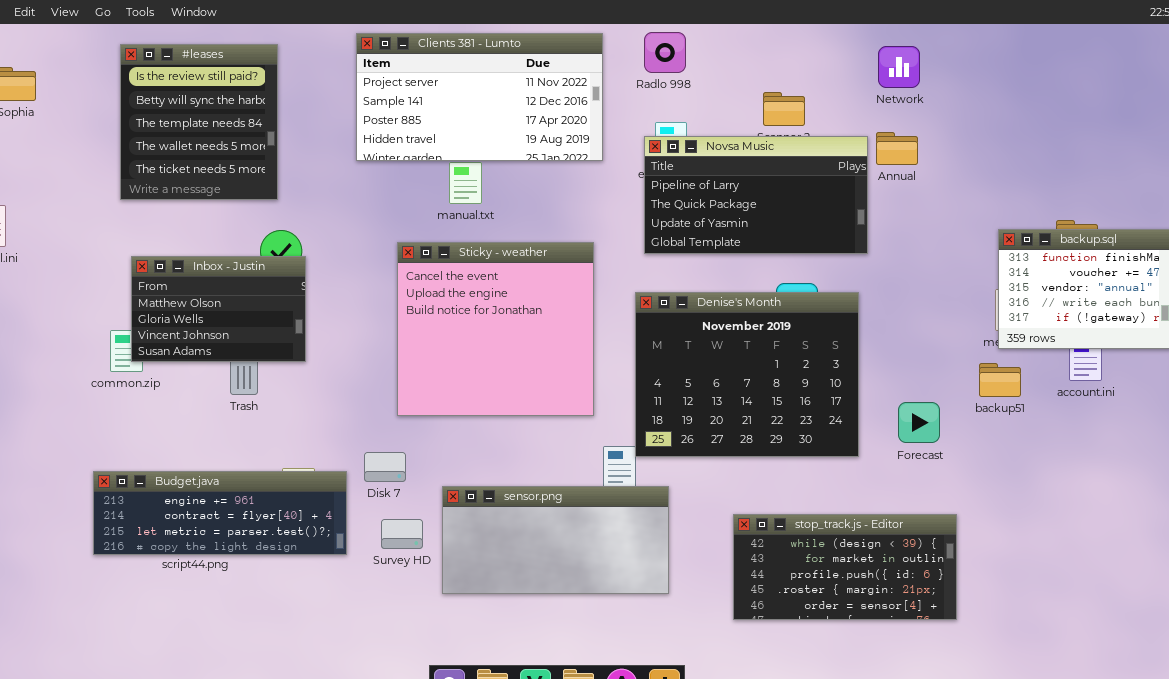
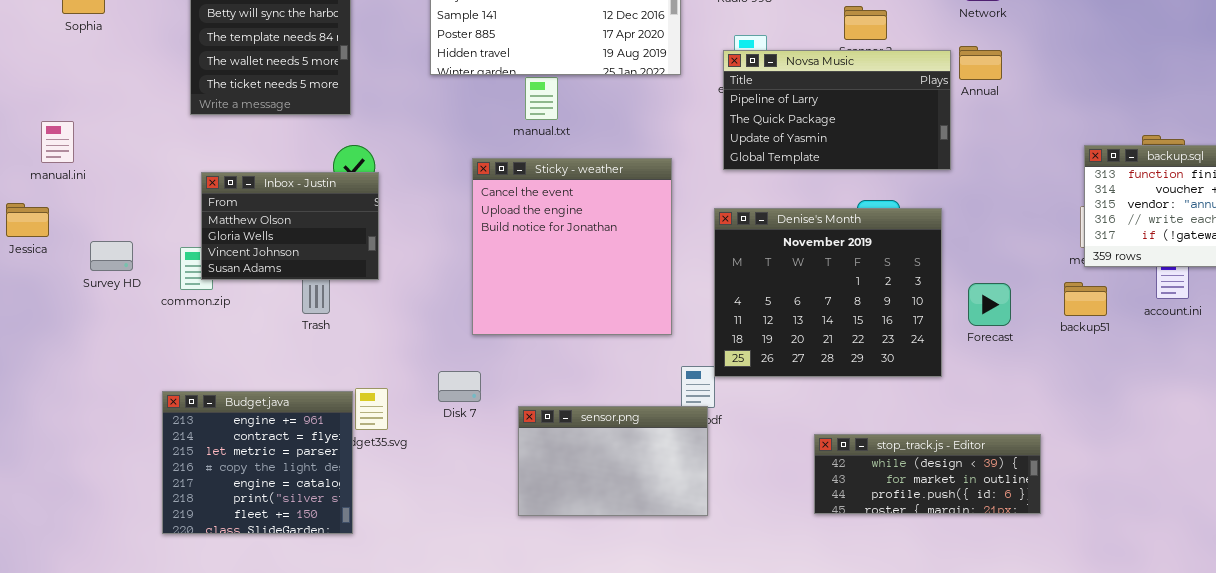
Forecast: [898,402,940,443] -> [968,283,1011,326], moved
Budget.java: [93,471,347,555] -> [162,391,353,534], resized
sensor.png: [442,486,669,594] -> [518,406,708,516], resized
stop_track.js - Editor: [733,514,957,620] -> [814,434,1041,514], resized
Survey HD: [381,519,423,549] -> [90,241,133,271], moved

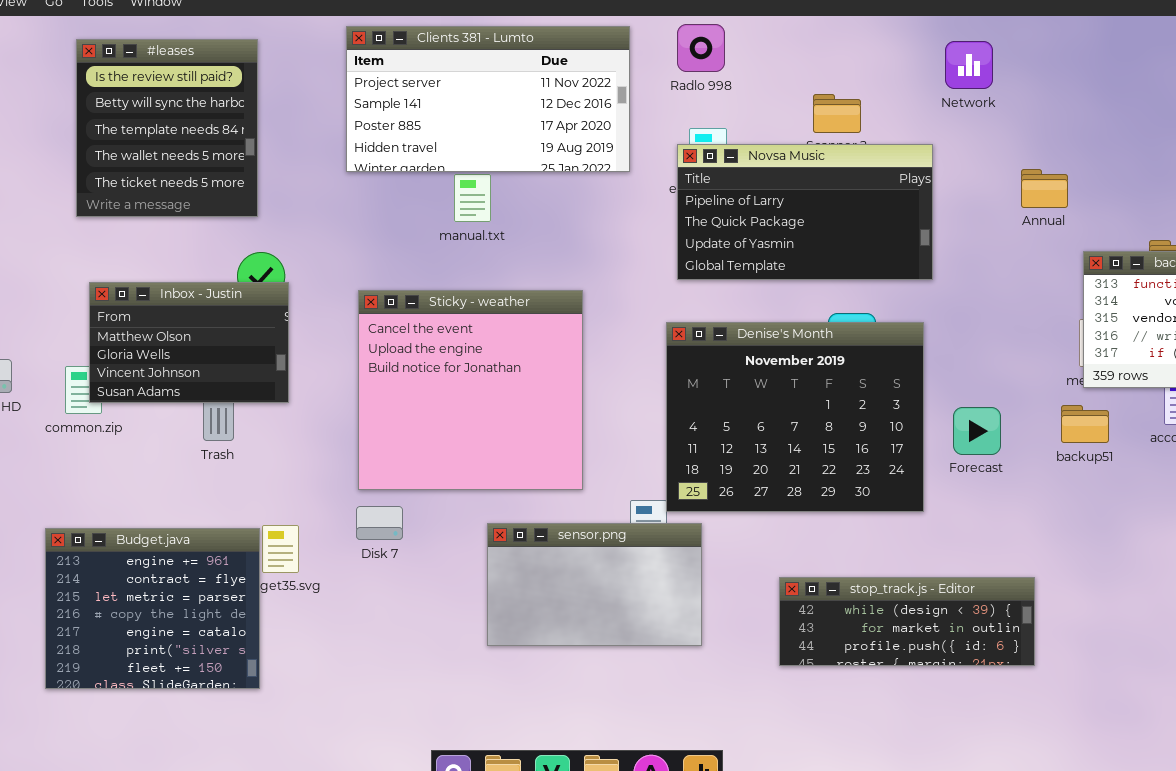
Annual: [959,46,1002,80] -> [1021,169,1068,208], moved
Sticky - weather: [472,158,672,335] -> [358,290,583,490], moved
sensor.png: [518,406,708,516] -> [487,523,702,646], moved

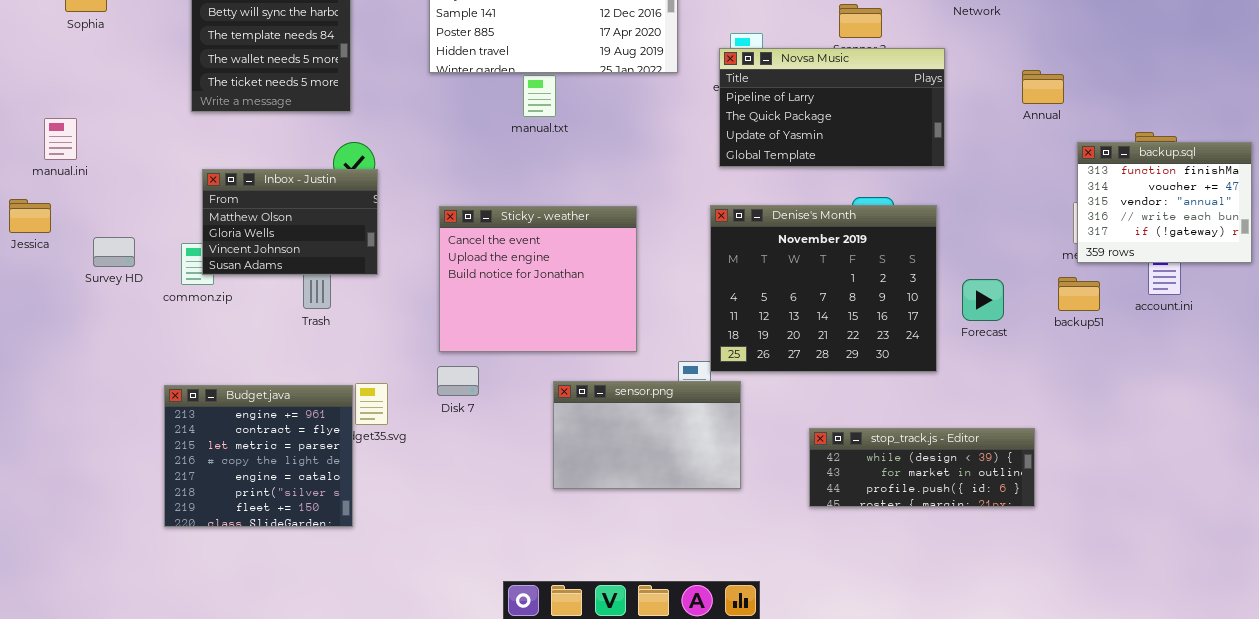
Sticky - weather: [358,290,583,490] -> [439,206,637,352], resized

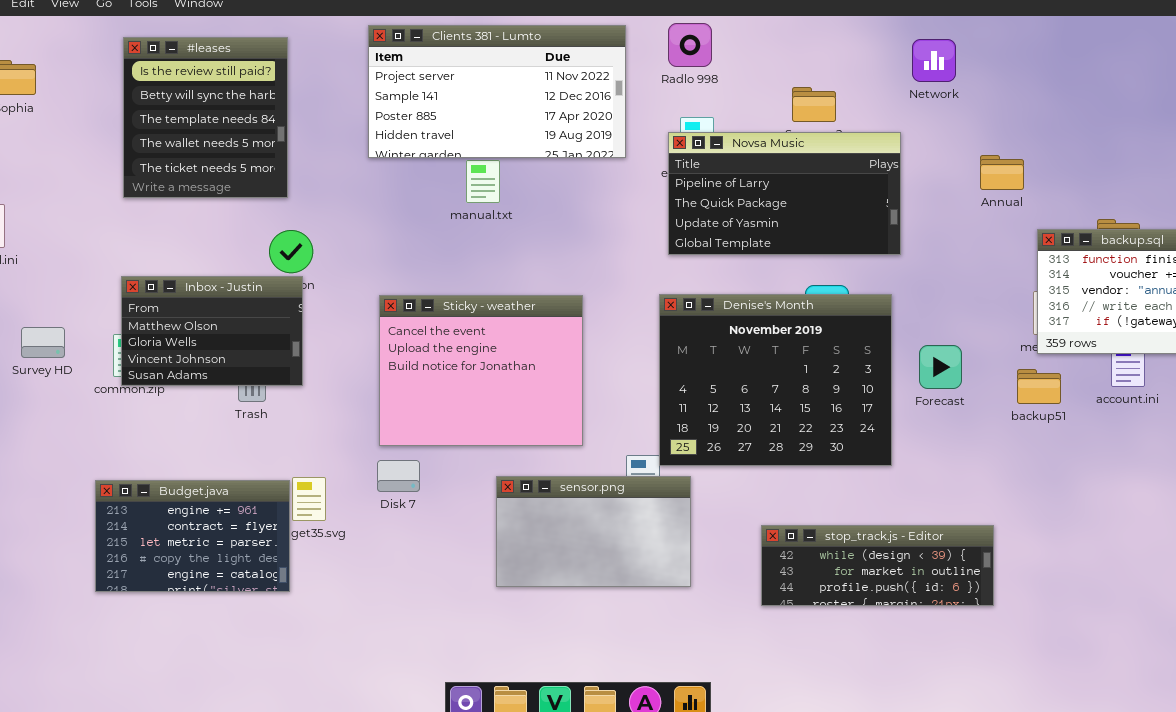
Inbox - Justin: [202,169,378,275] -> [121,276,303,386], moved
Forecast: [962,279,1004,321] -> [919,345,962,389], moved
Budget.java: [164,385,353,527] -> [95,480,290,592], resized

